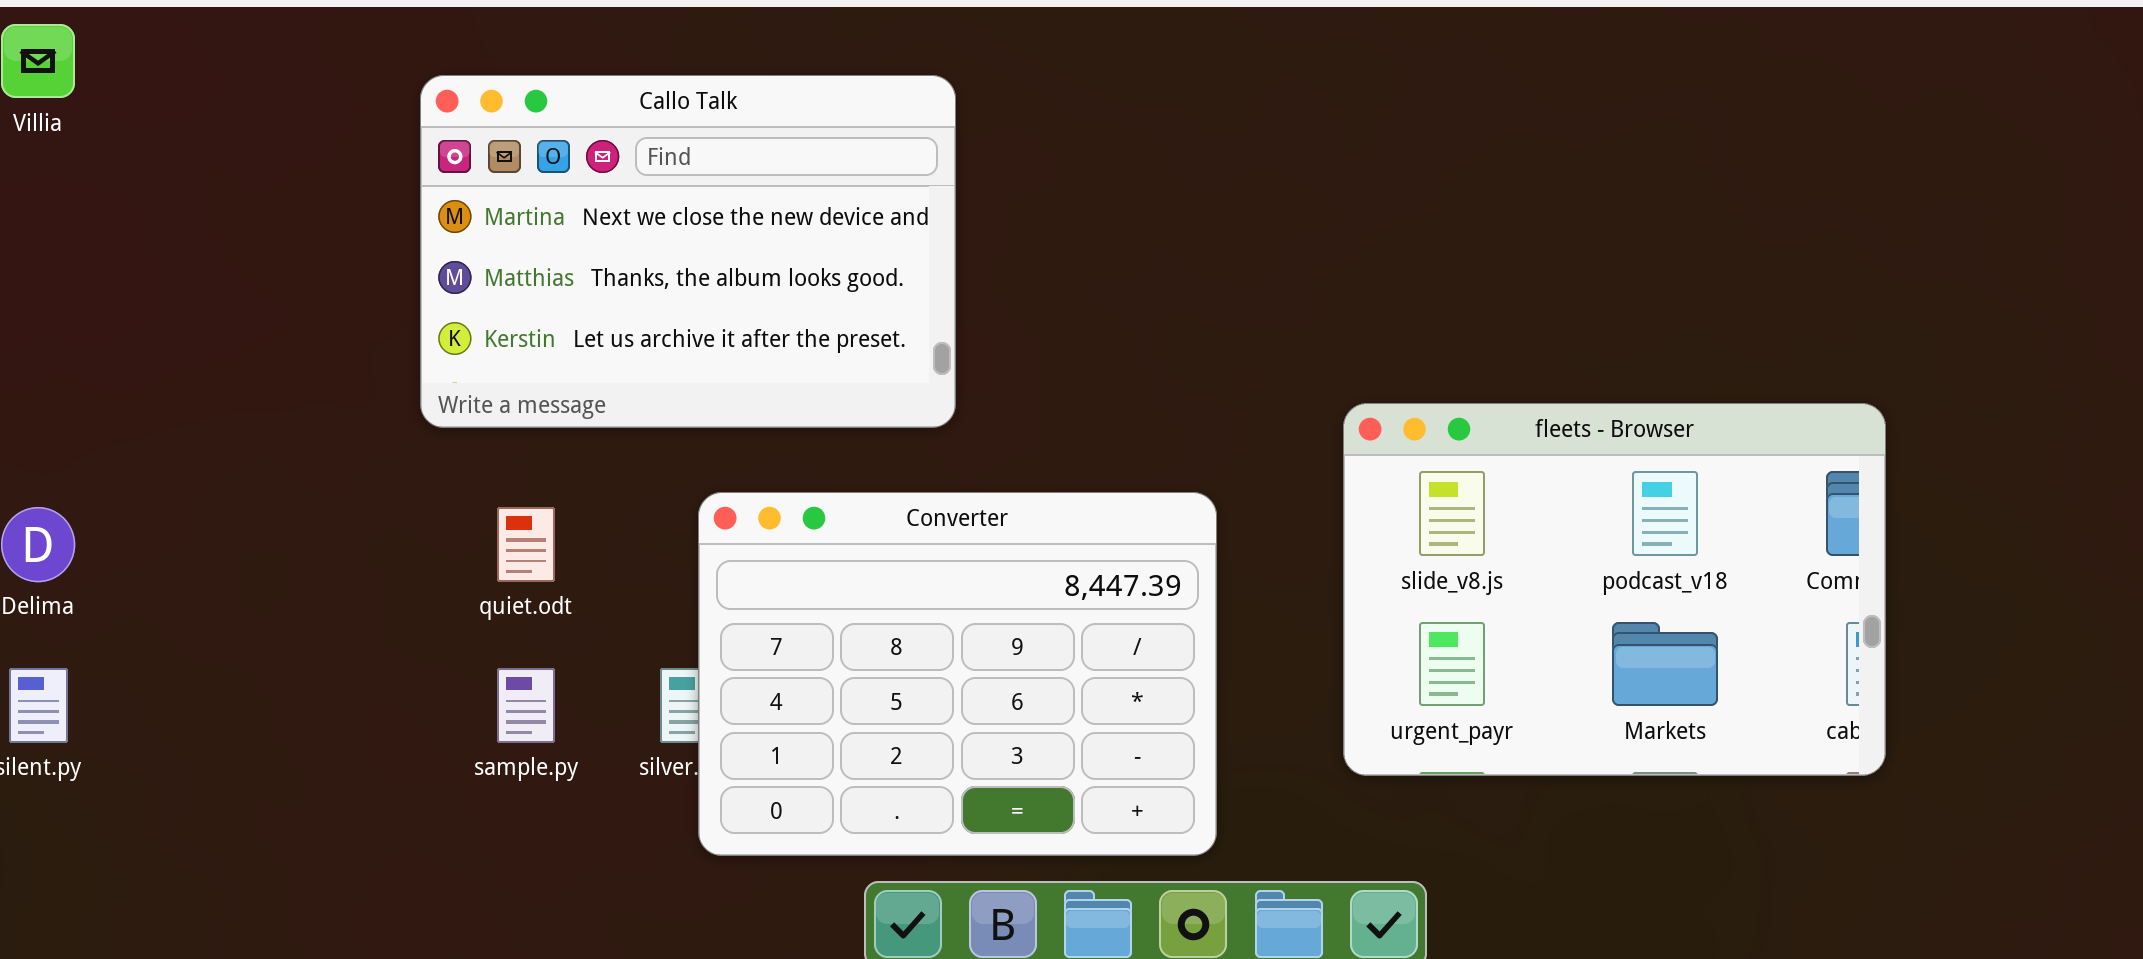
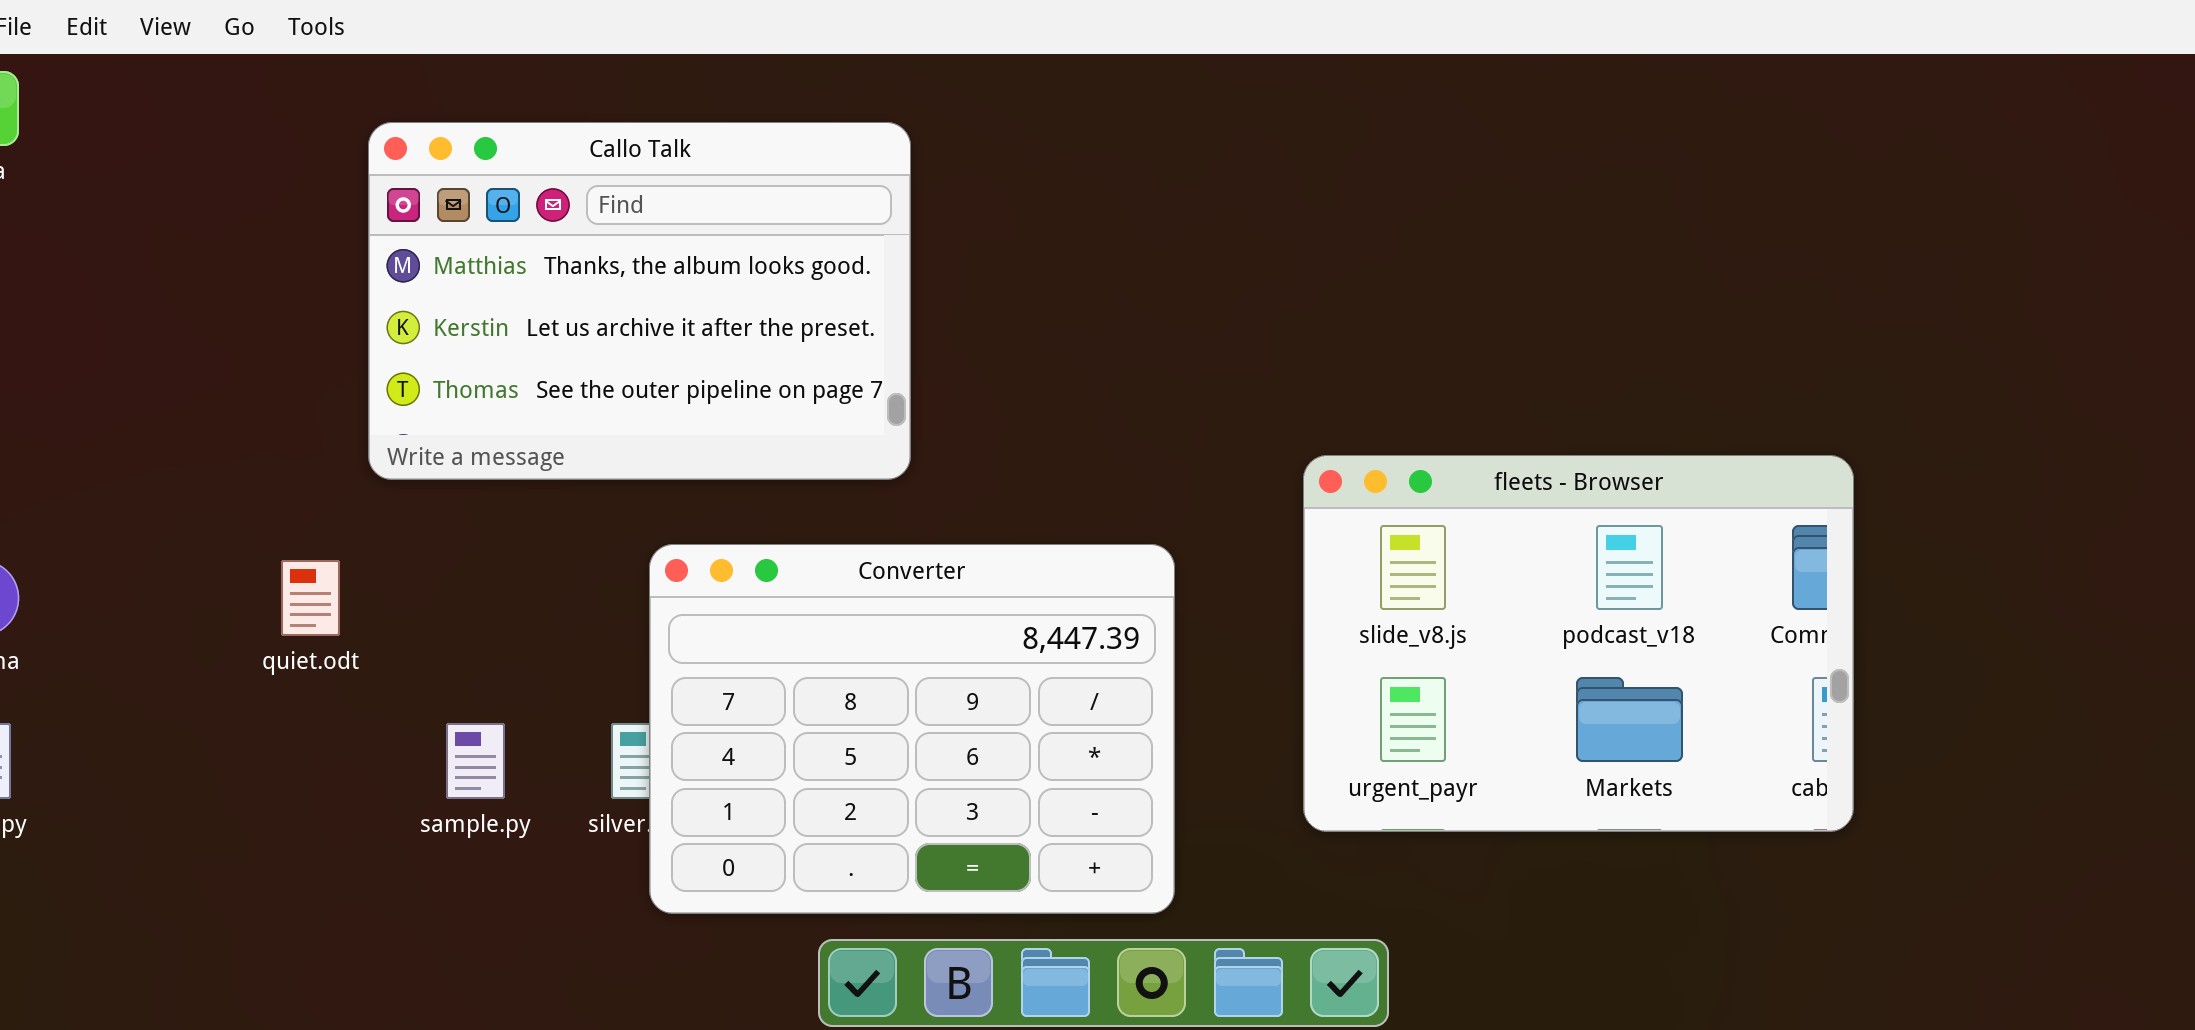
Callo Talk: [420,75,956,428] -> [368,122,911,480], scrolled down 1 row
quiet.odt: [497,507,555,582] -> [281,560,340,636], moved

